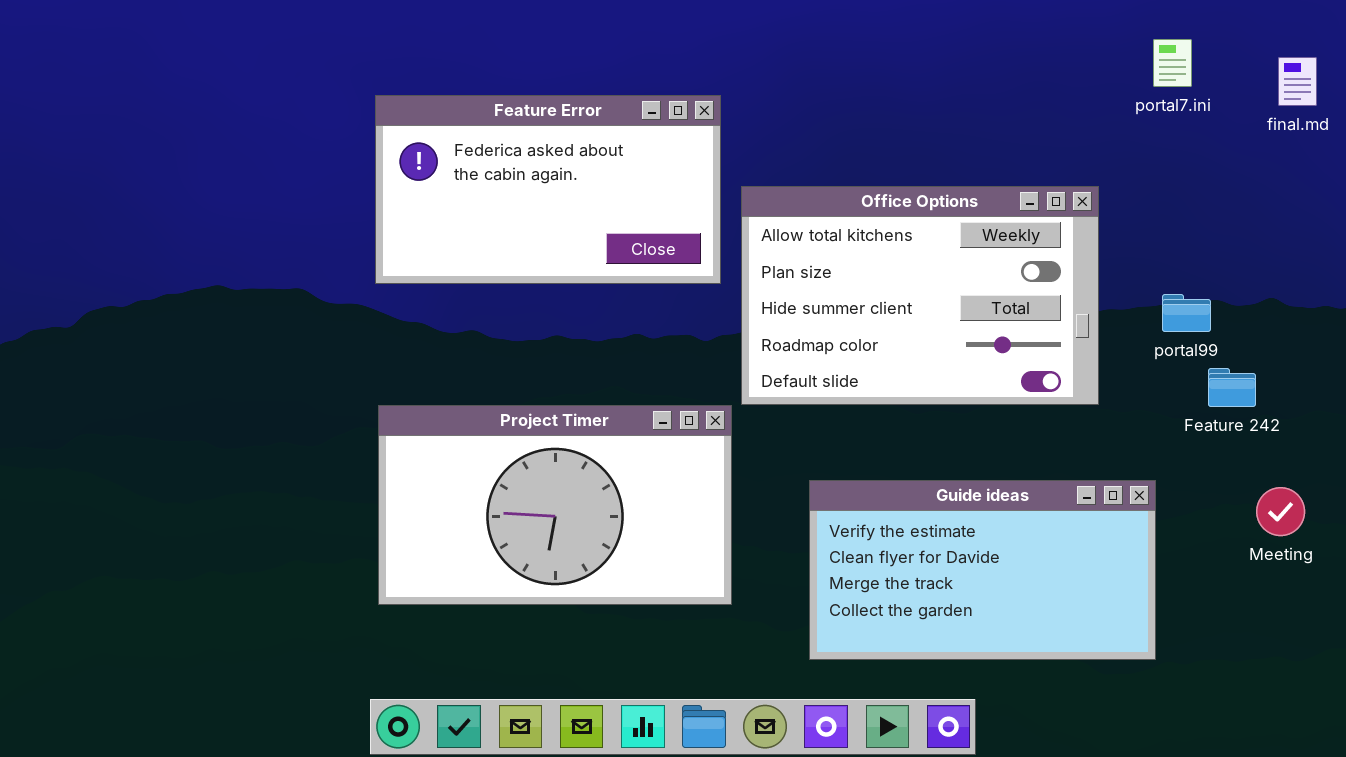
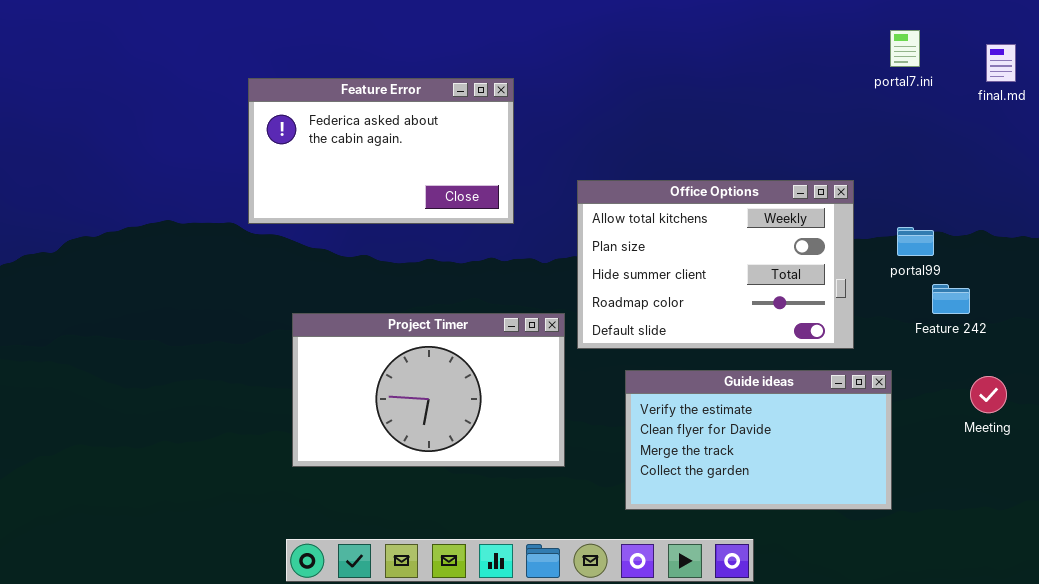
Feature Error: [375,95,721,284] -> [248,78,514,224], moved
Office Options: [741,186,1099,405] -> [577,180,854,349], moved

